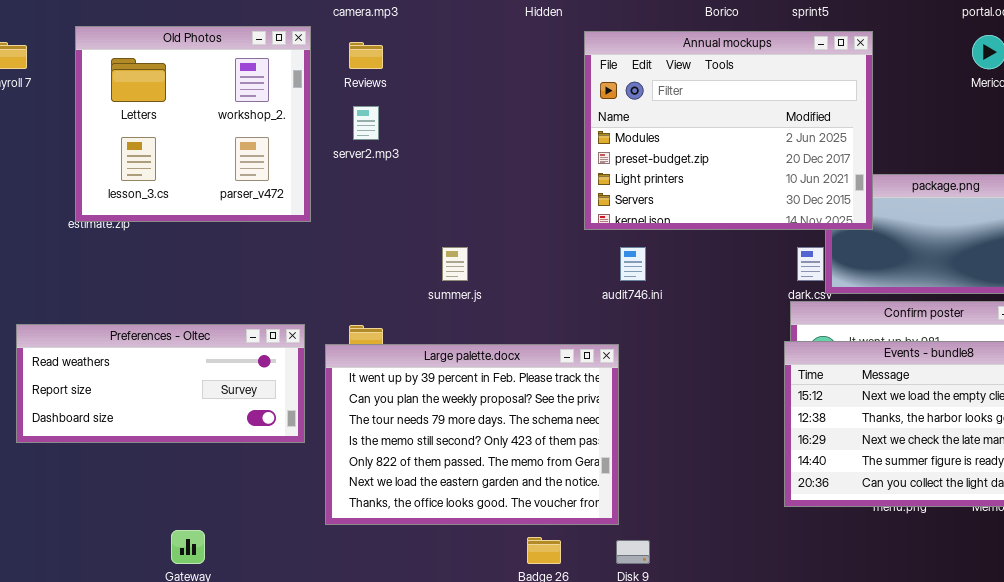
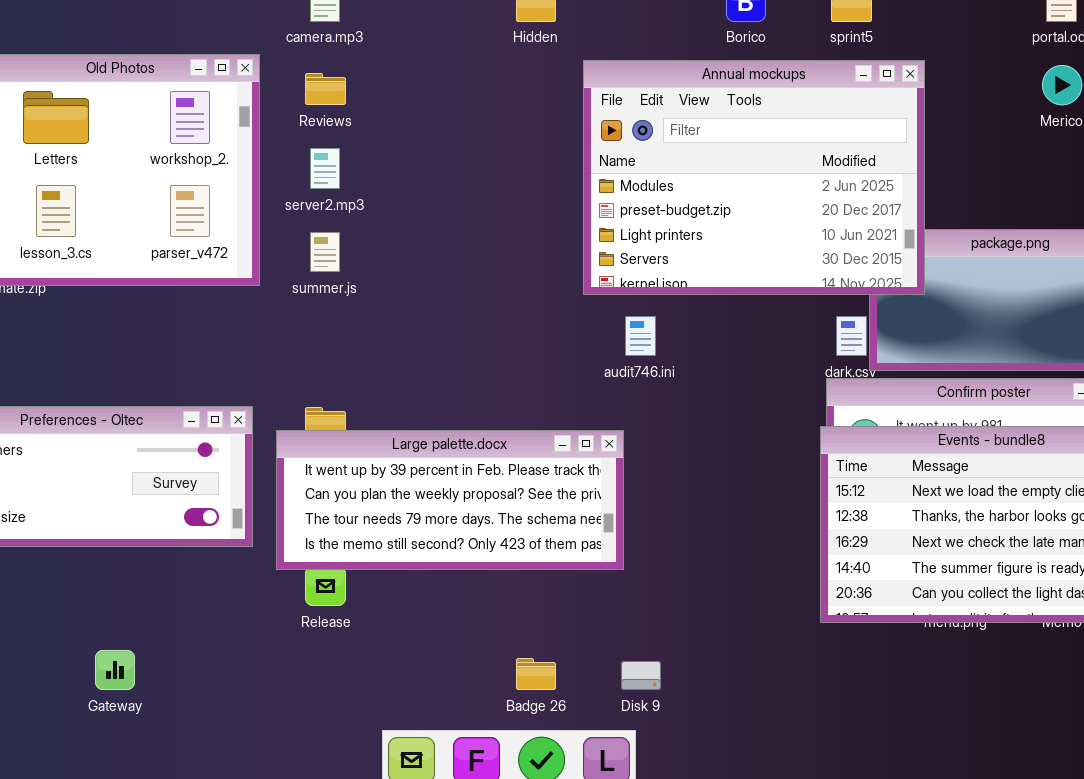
summer.js: [442,247,468,281] -> [310,232,340,272], moved
Large palette.docx: [325,344,619,525] -> [276,430,624,570], resized

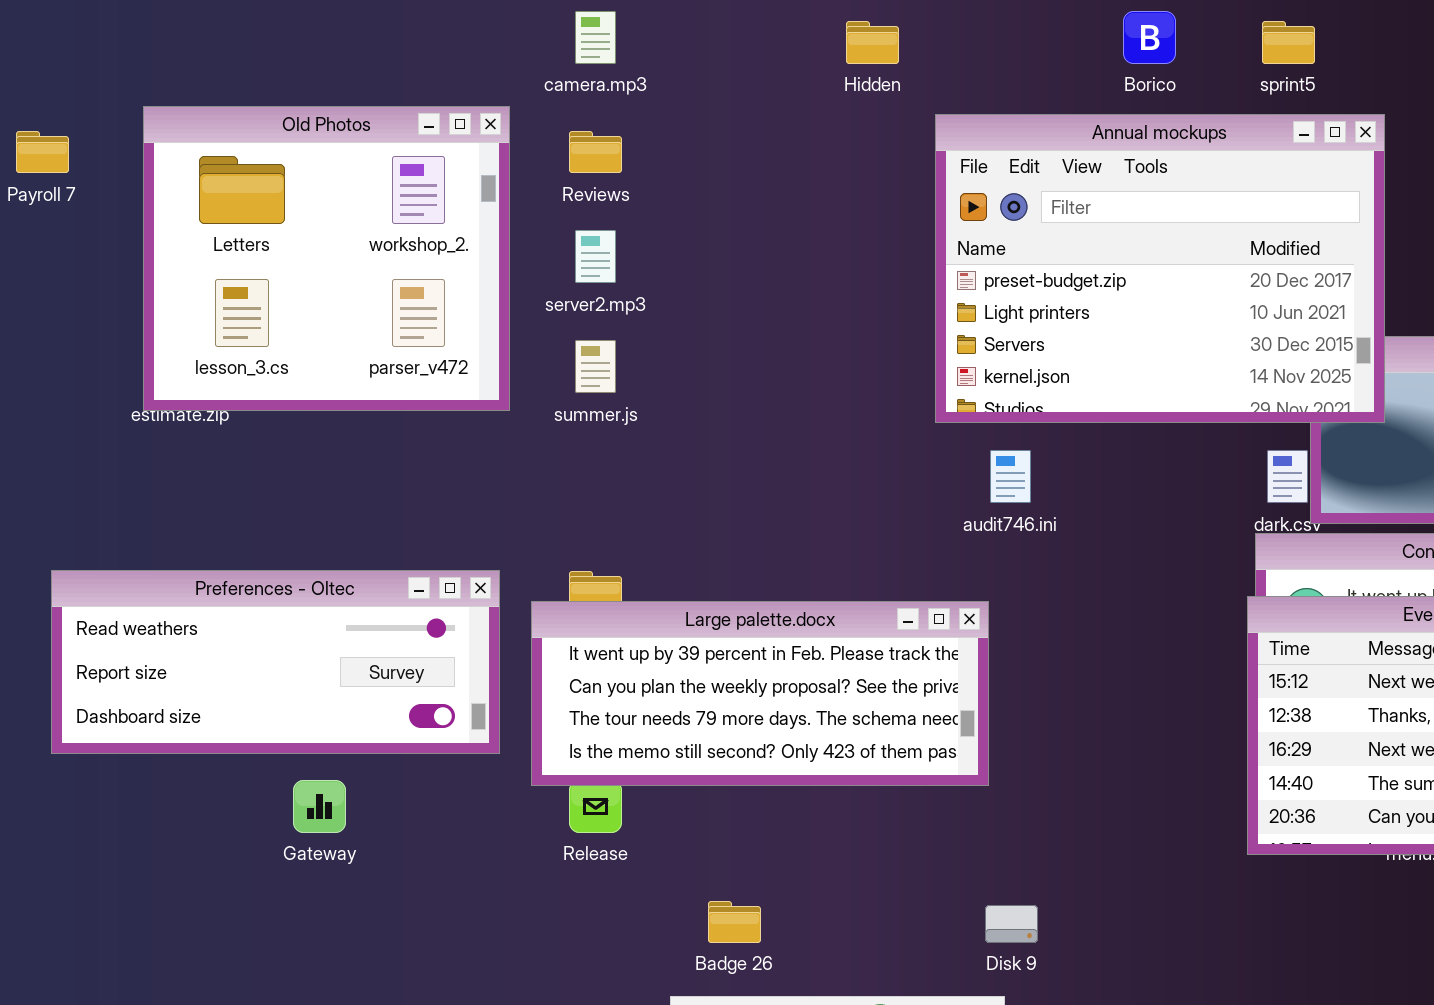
Annual mockups: [583,60,925,295] -> [935,114,1385,423], scrolled down 1 row
Gateway: [95,650,135,690] -> [293,780,346,833], moved
Badge 26: [516,658,556,690] -> [708,901,761,943], moved

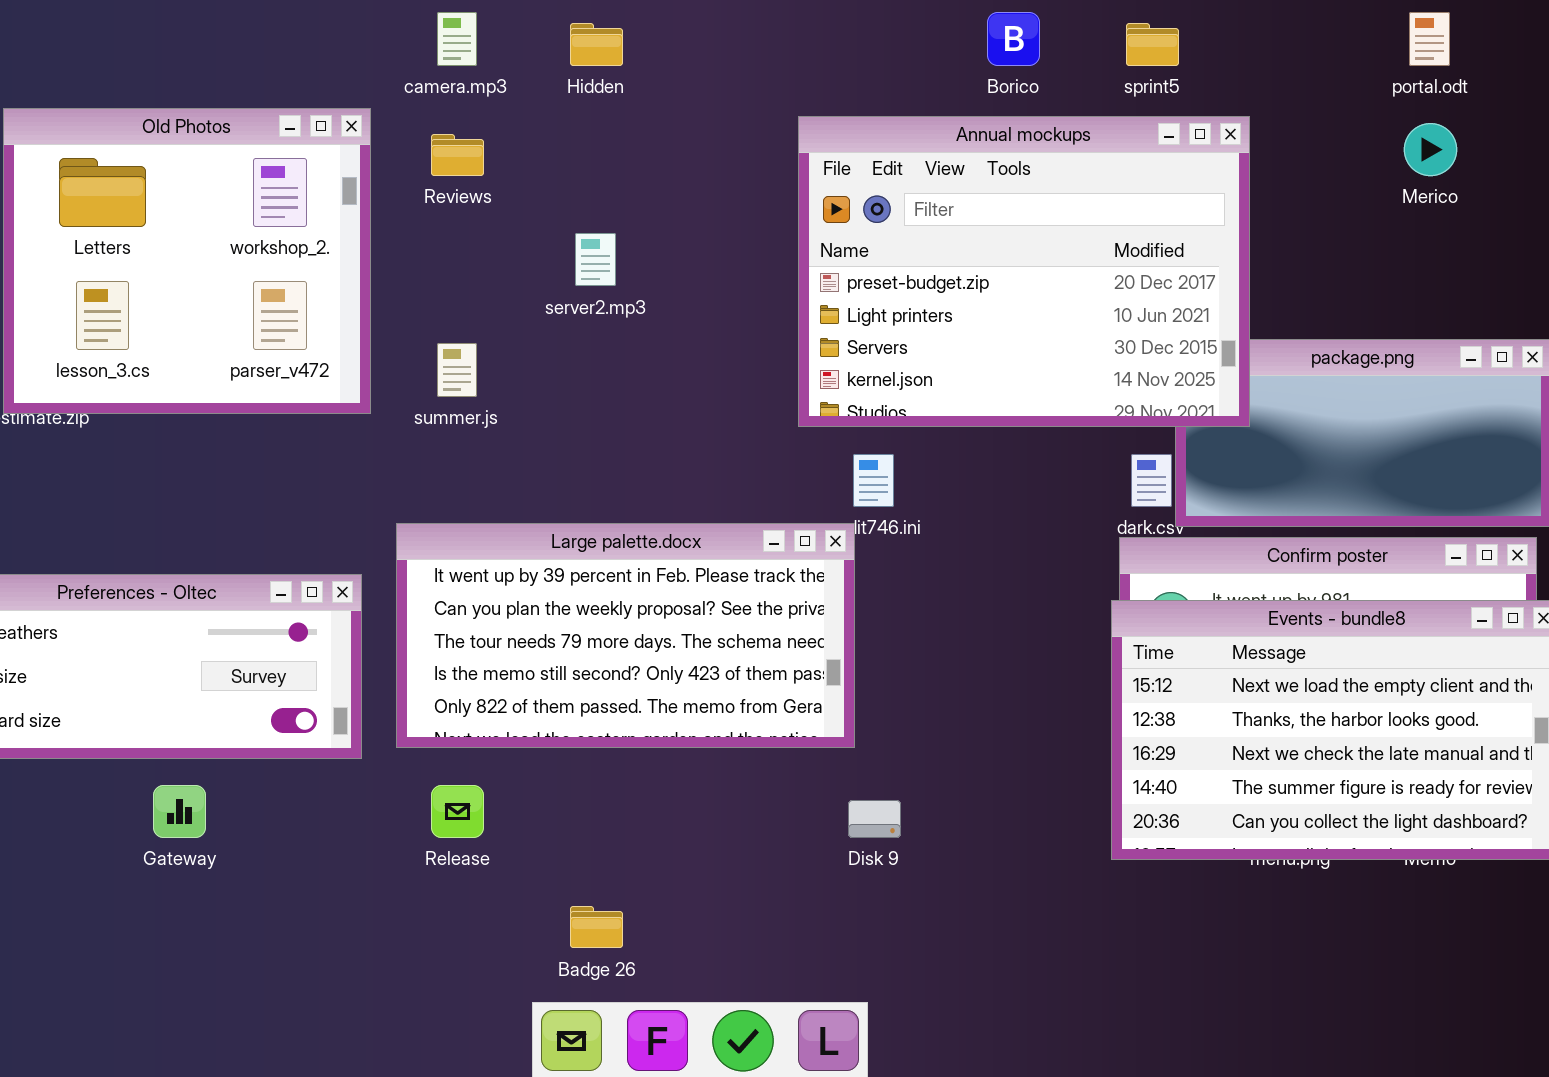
Hidden: [846,21,899,64] -> [570,23,623,66], moved
server2.mp3: [575,230,616,283] -> [575,233,616,286], moved
Large palette.docx: [531,601,989,786] -> [396,523,855,748], moved, resized
Disk 9: [985,905,1038,943] -> [848,800,901,838], moved

